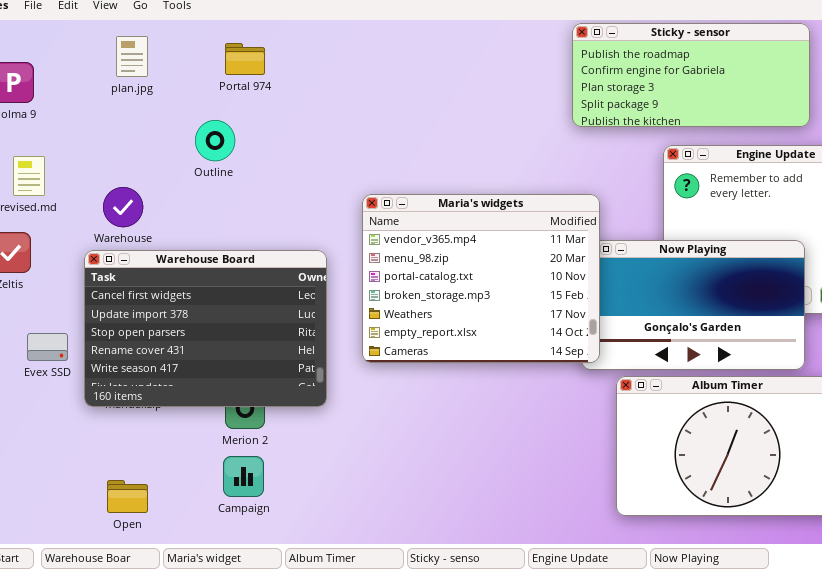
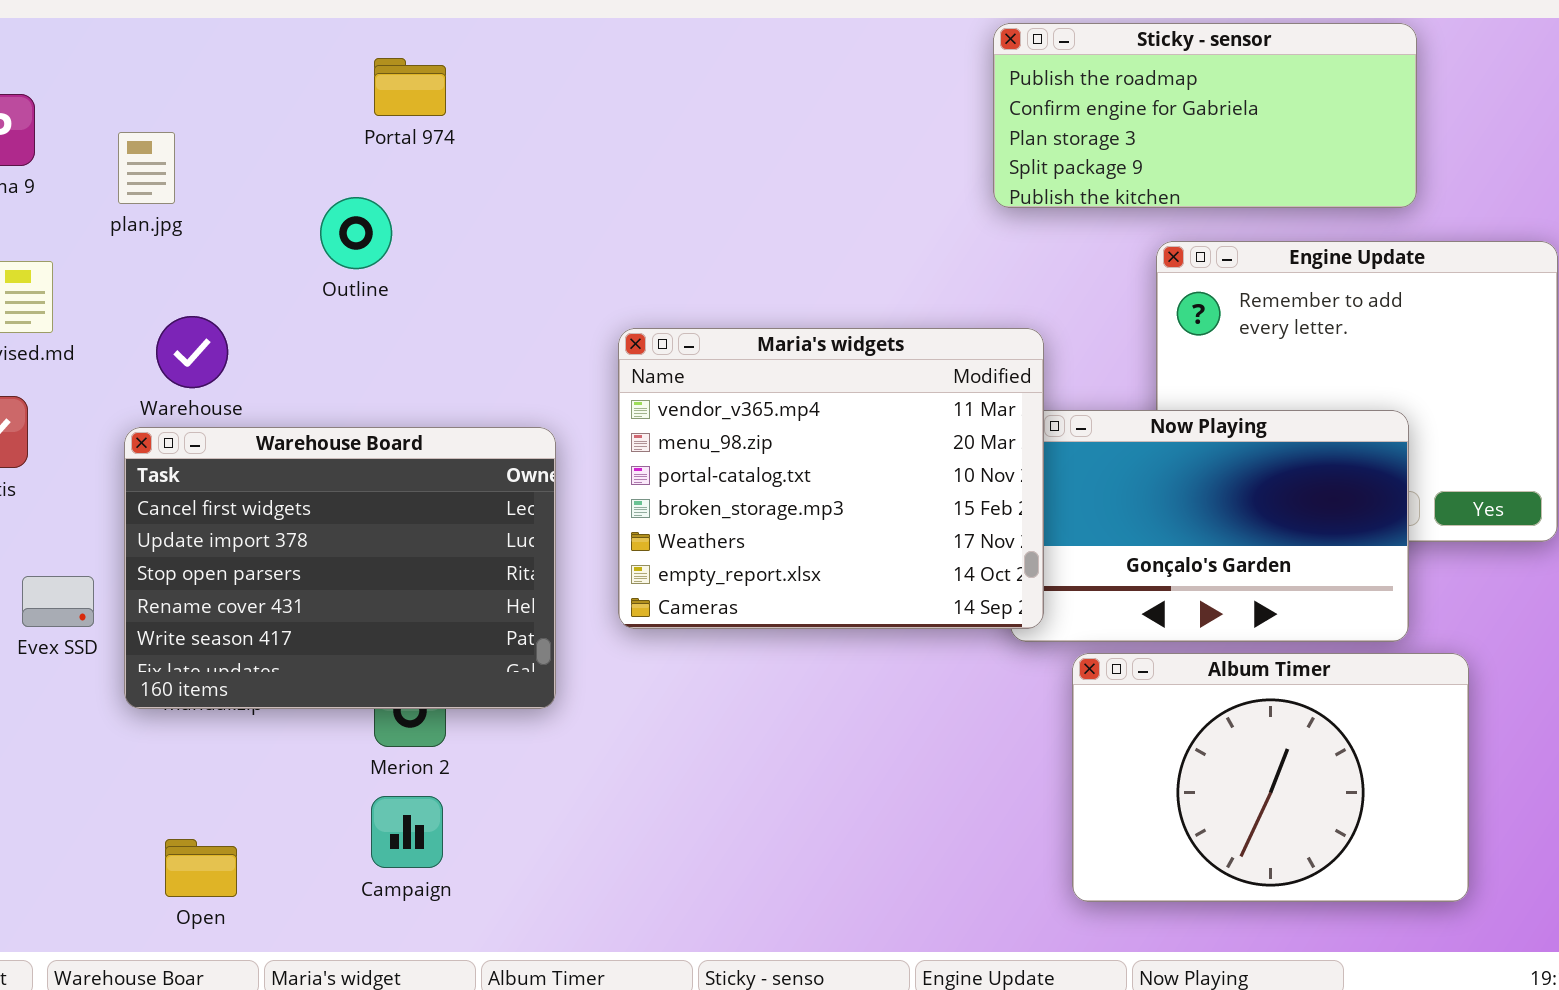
plan.jpg: [116,36,148,77] -> [118,132,175,204], moved

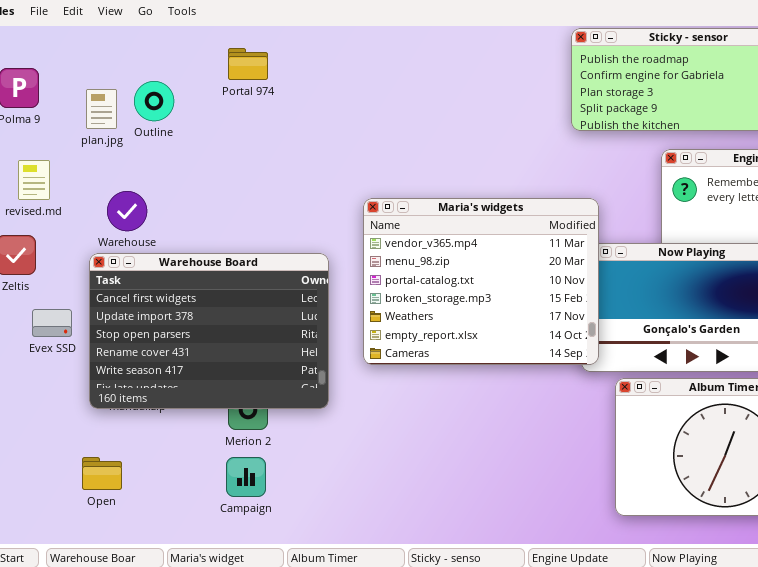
Outline: [320,197,392,269] -> [134,81,174,121], moved
Evex SSD: [22,576,94,627] -> [32,309,72,337], moved
Open: [165,839,237,897] -> [82,457,122,490], moved

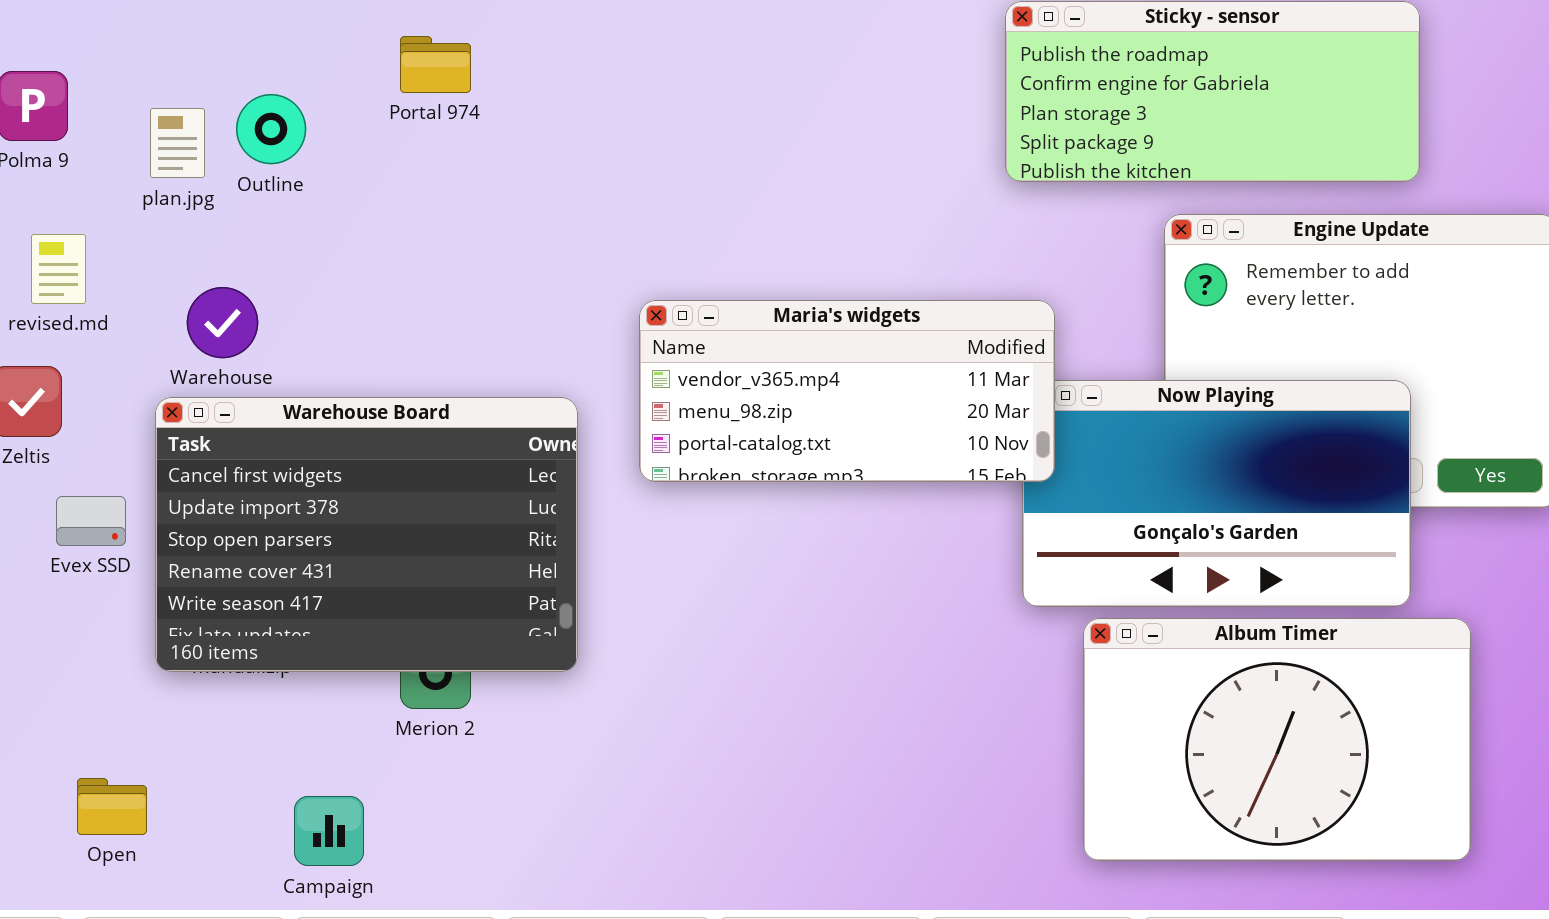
Maria's widgets: [363,198,599,365] -> [639,300,1055,482], resized
Open: [82,457,122,490] -> [77,778,147,835], moved
Campaign: [226,457,266,497] -> [294,796,364,866], moved

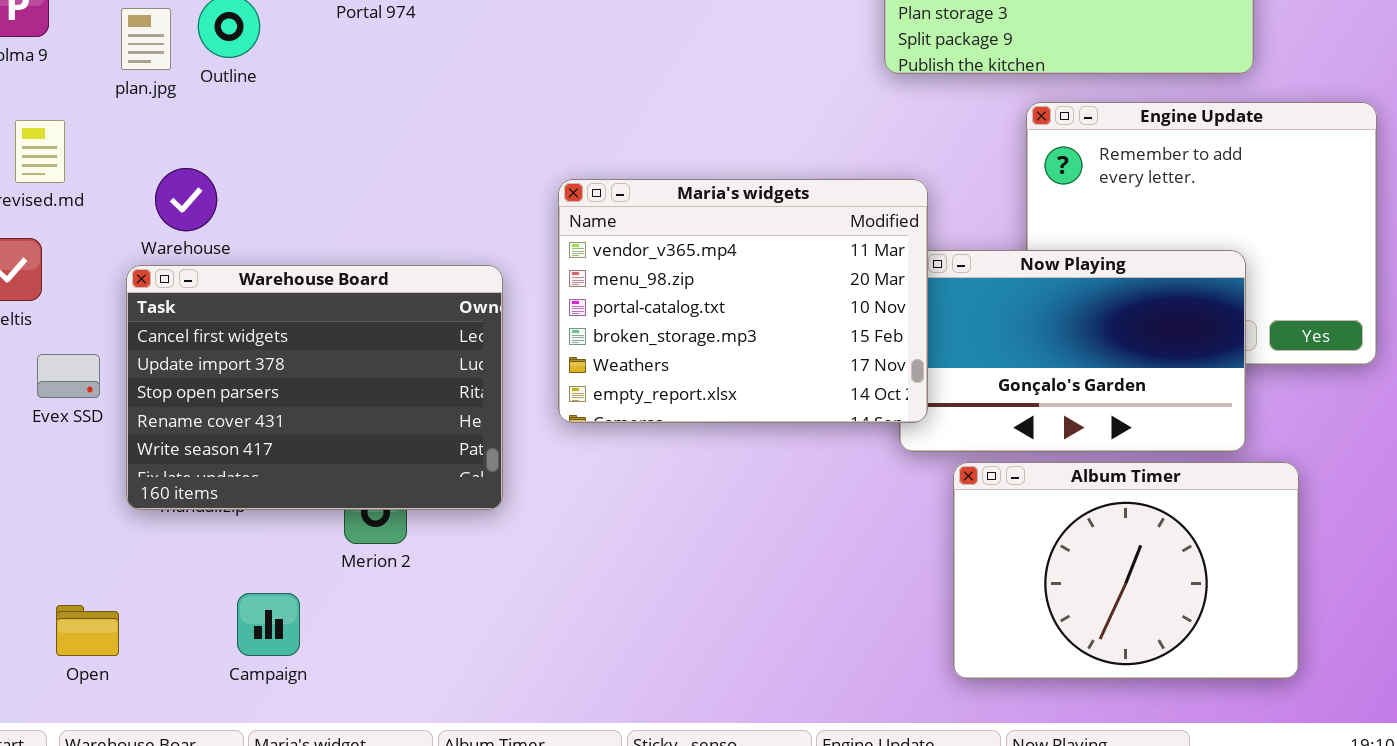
Maria's widgets: [639,300,1055,482] -> [558,179,928,423], resized
Campaign: [294,796,364,866] -> [237,593,300,656], moved

